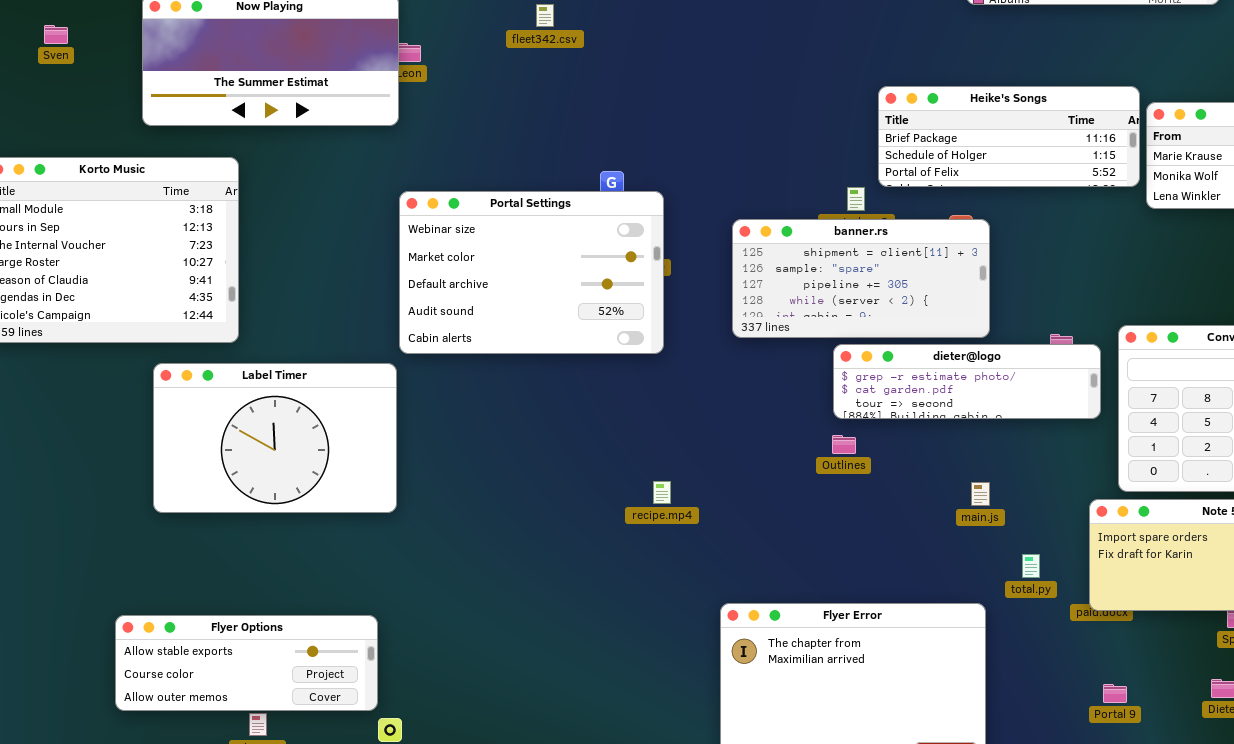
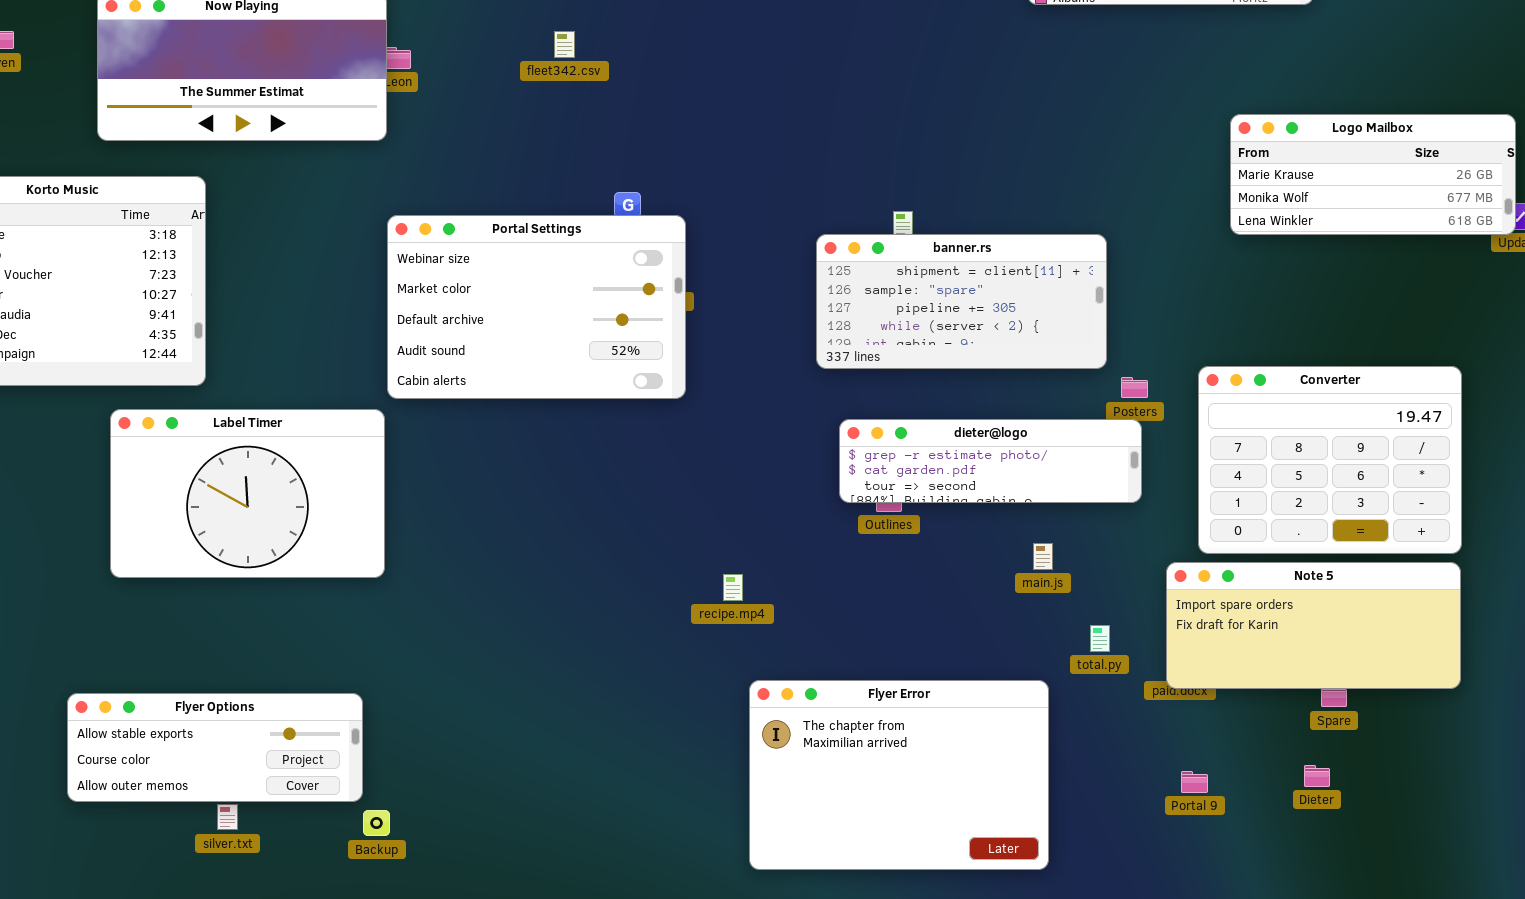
fleet342.csv: [536,4,554,27] -> [554,31,575,58], moved
Heike's Songs: [878,86,1140,187] -> none, closed
banner.rs: [732,219,990,338] -> [816,234,1107,369], moved
dieter@logo: [833,344,1101,419] -> [839,419,1142,503], moved
recipe.mp4: [653,481,671,504] -> [723,574,743,601], moved

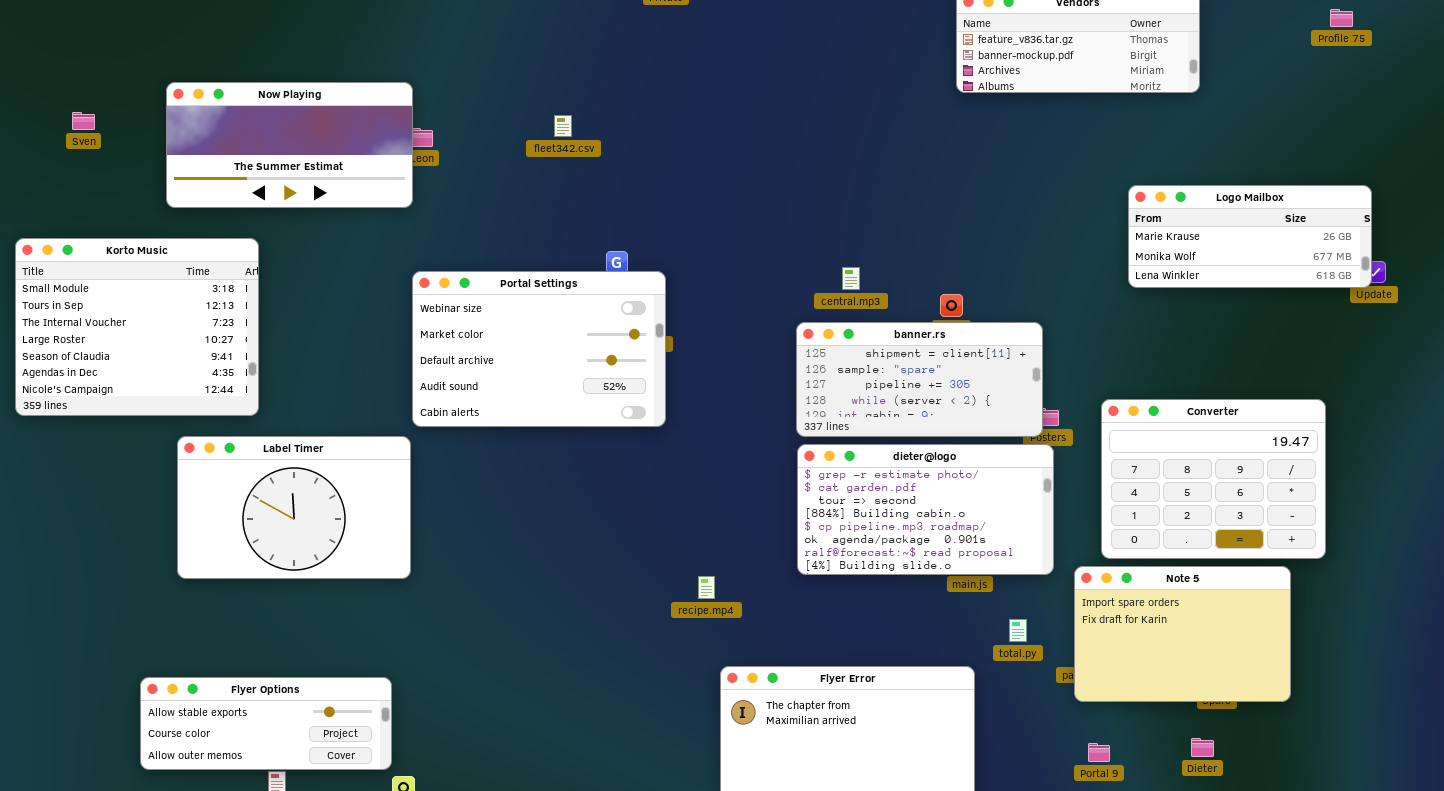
banner.rs: [816,234,1107,369] -> [796,322,1043,437], moved
dieter@logo: [839,419,1142,503] -> [797,444,1054,575], resized
Note 5: [1166,562,1461,689] -> [1074,566,1291,702], resized

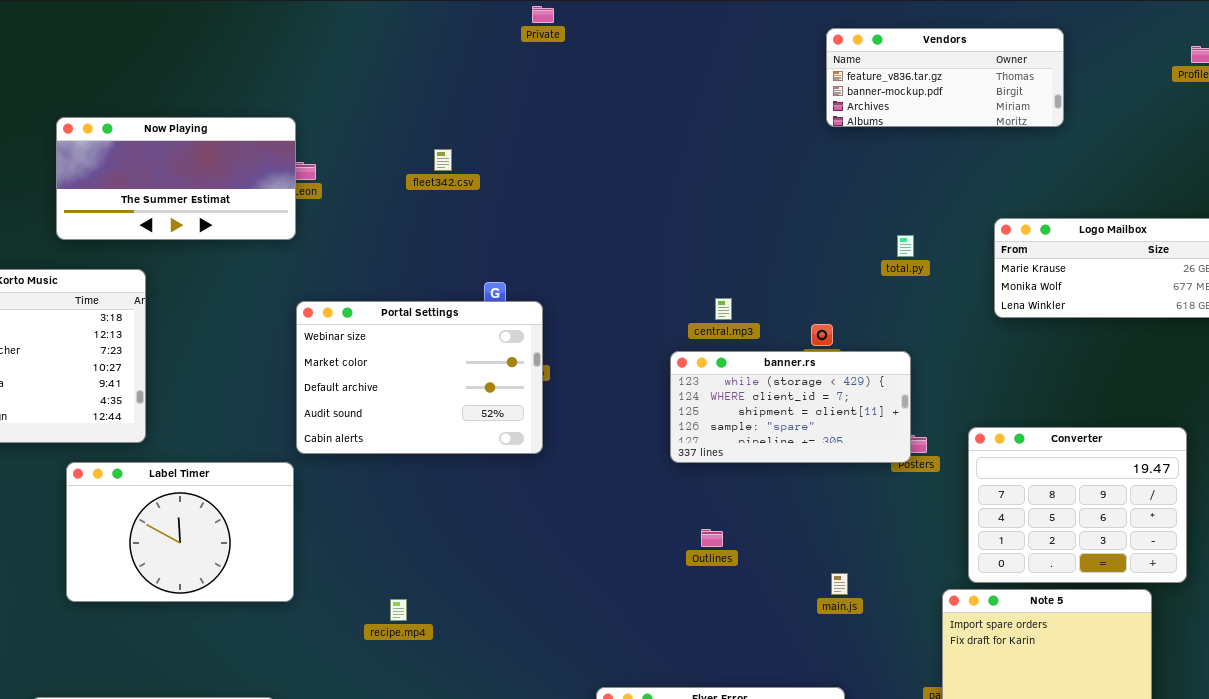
banner.rs: [796,322,1043,437] -> [670,351,911,463], scrolled up 2 rows
dieter@logo: [797,444,1054,575] -> none, closed
recipe.mp4: [698,576,715,599] -> [390,599,407,621], moved
total.py: [1009,619,1027,642] -> [897,235,914,257], moved

